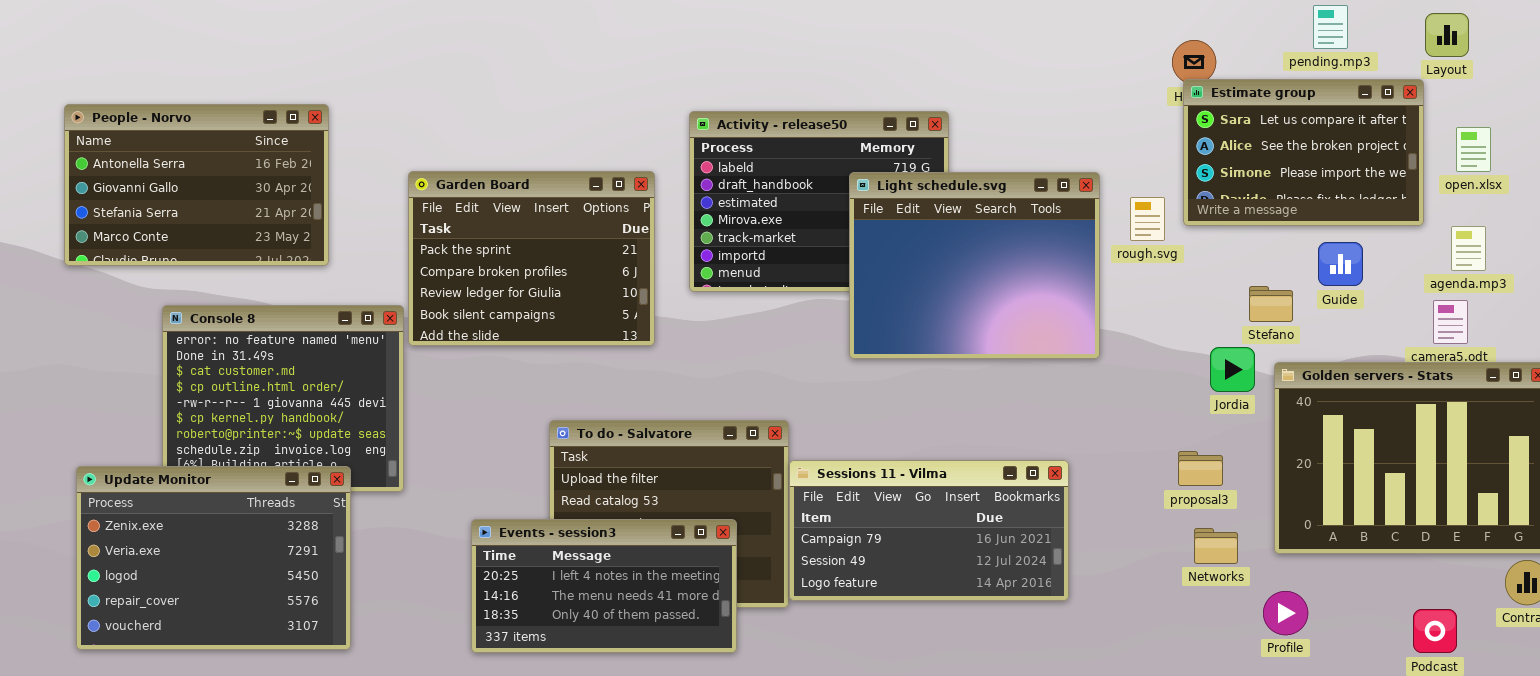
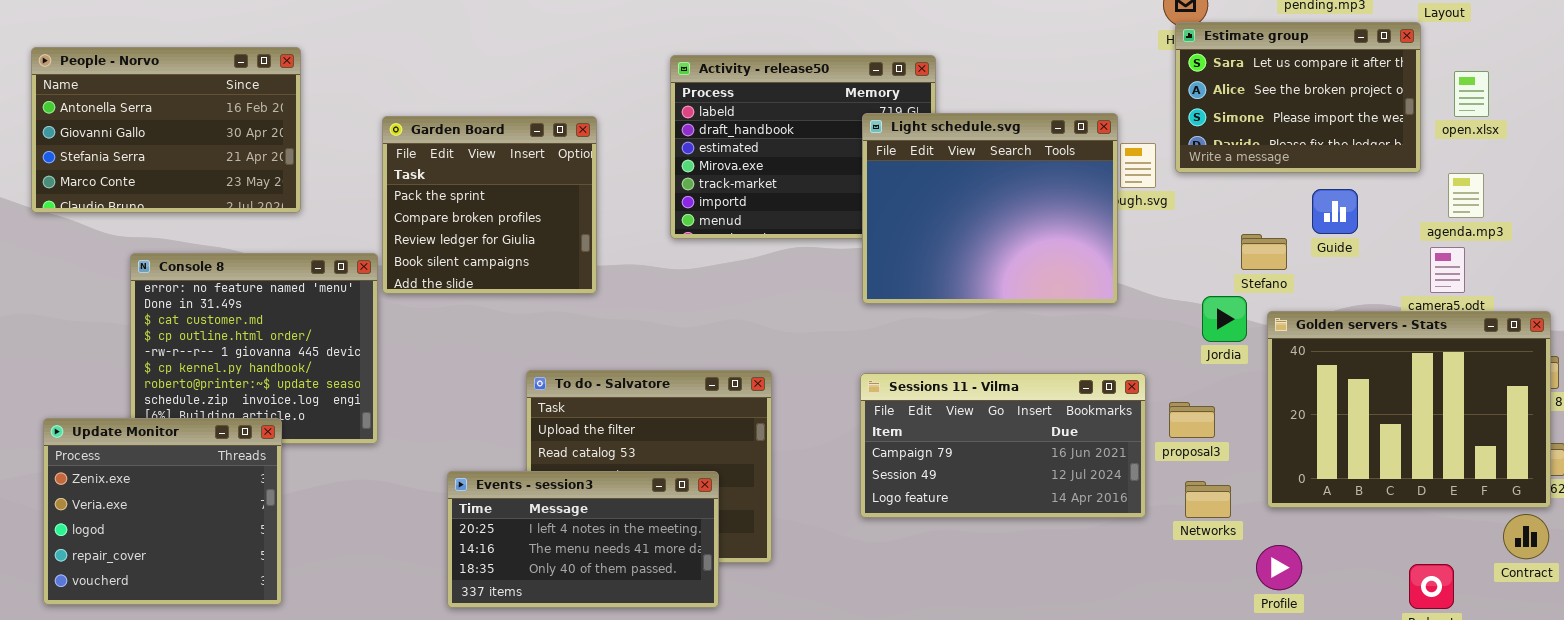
Garden Board: [408,171,655,346] -> [382,116,597,294], resized
Light schedule.svg: [849,172,1100,359] -> [862,113,1118,304], moved
Sessions 11 - Vilma: [789,460,1069,601] -> [860,373,1146,518], moved
Update Monitor: [76,466,351,650] -> [43,418,282,605], resized

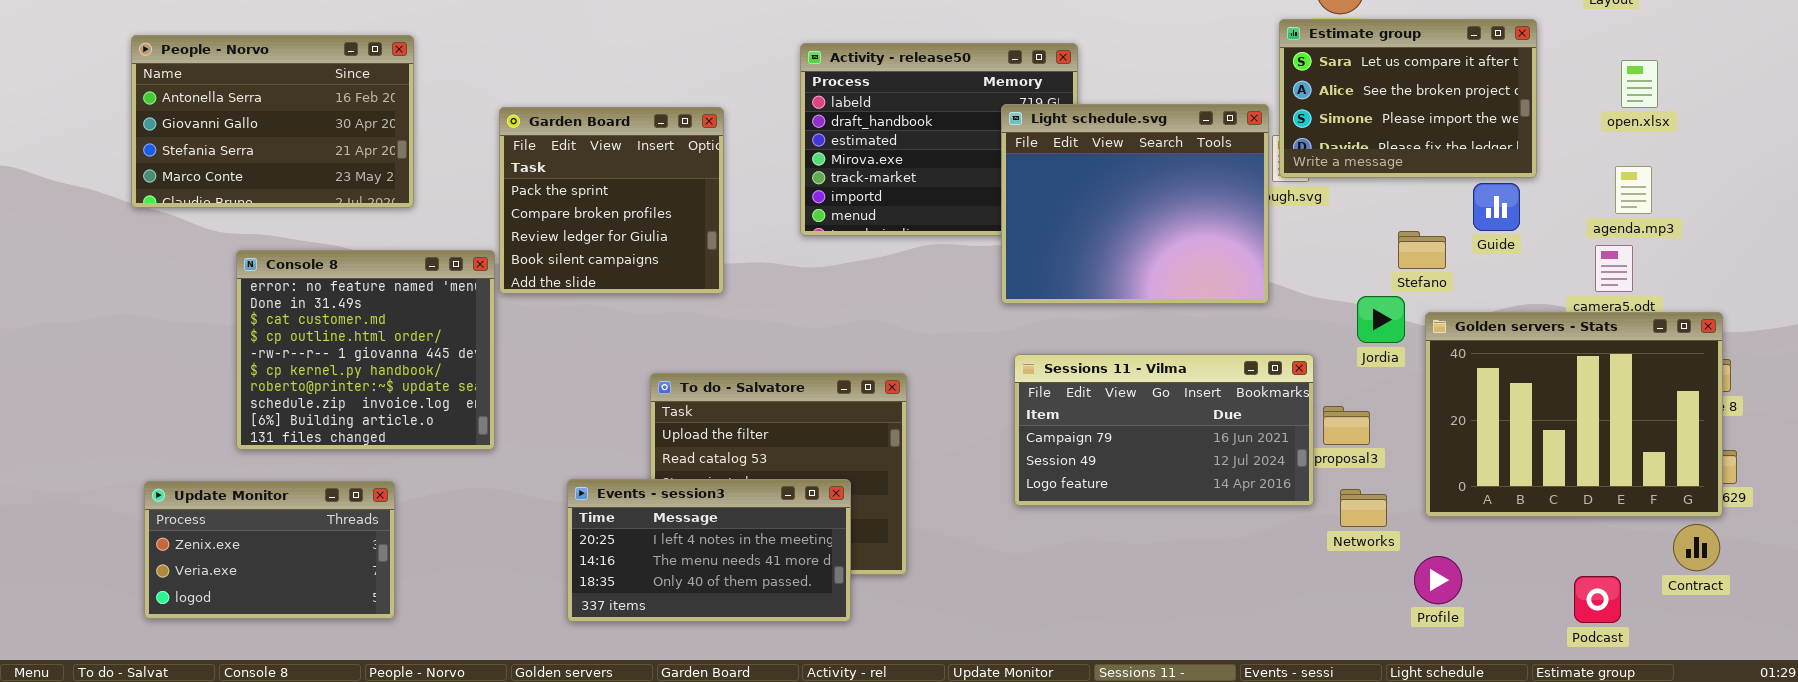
Estimate group: [1175,22,1421,173] -> [1279,19,1537,178], moved
Sessions 11 - Vilma: [860,373,1146,518] -> [1014,354,1314,506], moved
Update Monitor: [43,418,282,605] -> [144,481,395,619], resized

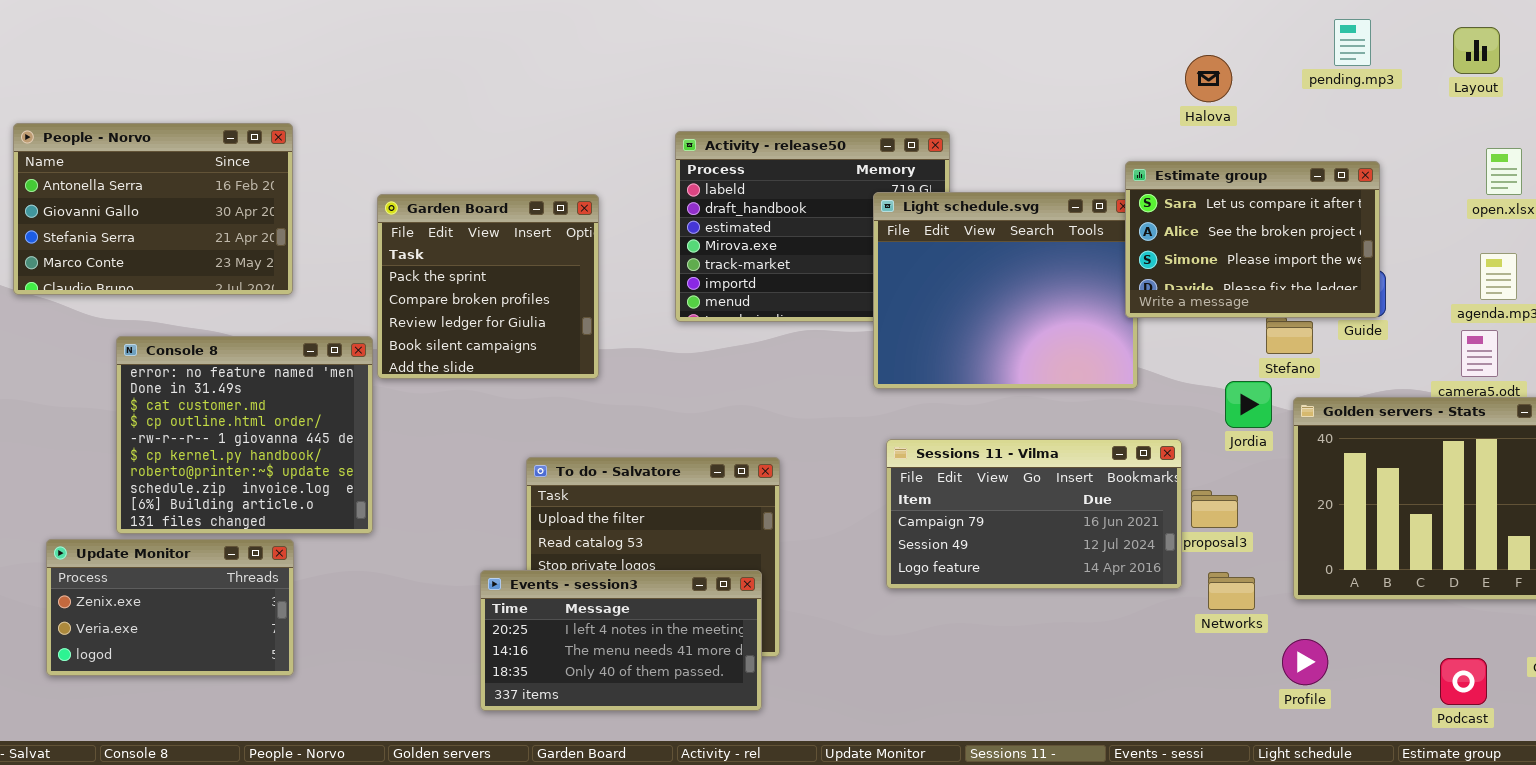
Estimate group: [1279,19,1537,178] -> [1125,161,1380,318], moved
Events - session3: [567,479,851,622] -> [480,570,762,711], moved
Update Monitor: [144,481,395,619] -> [46,539,294,676], moved

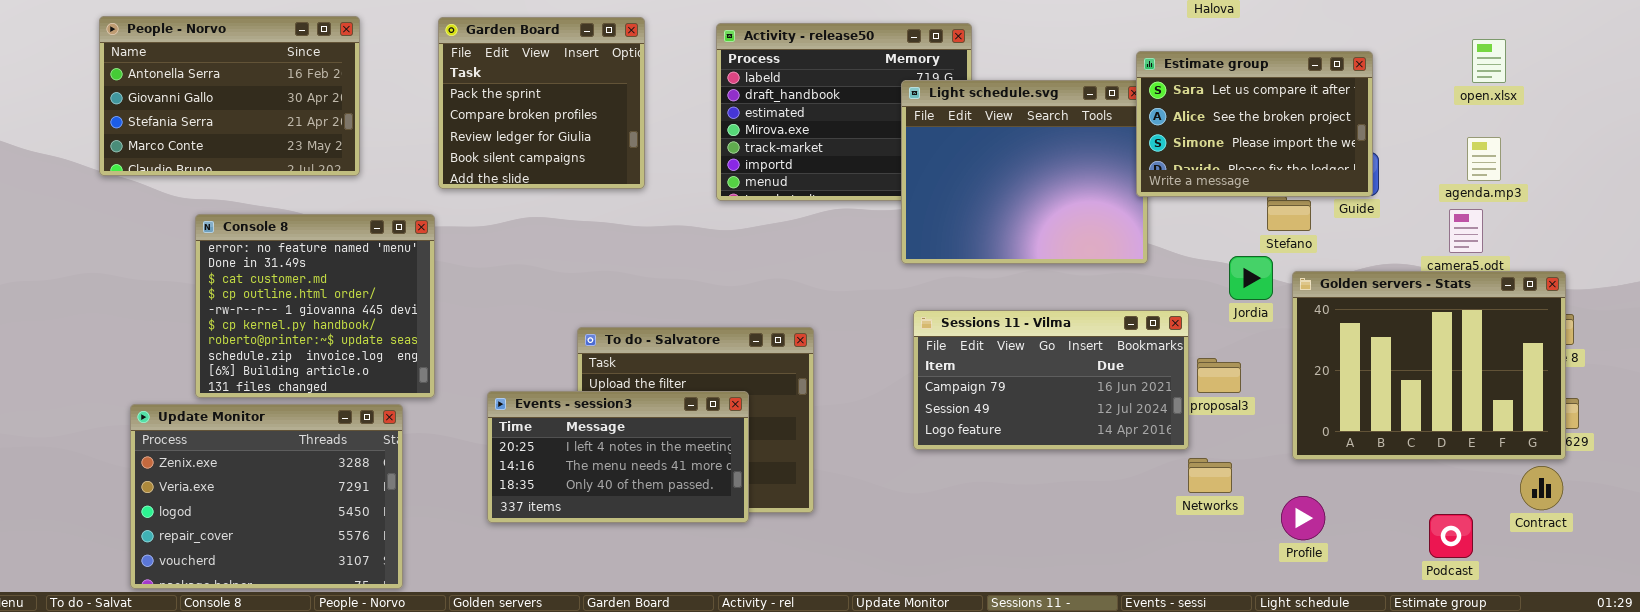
Garden Board: [377,194,599,379] -> [438,17,645,189], moved
Update Monitor: [46,539,294,676] -> [130,404,403,589], resized
Events - session3: [480,570,762,711] -> [487,391,749,523], moved
Networks: [1208,572,1255,610] -> [1188,458,1232,493], moved

